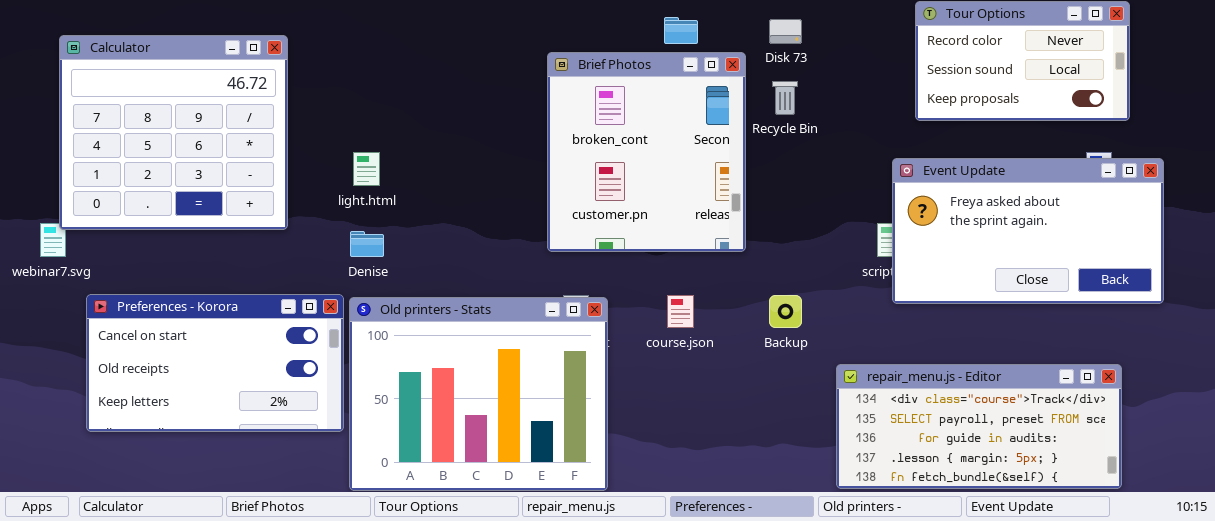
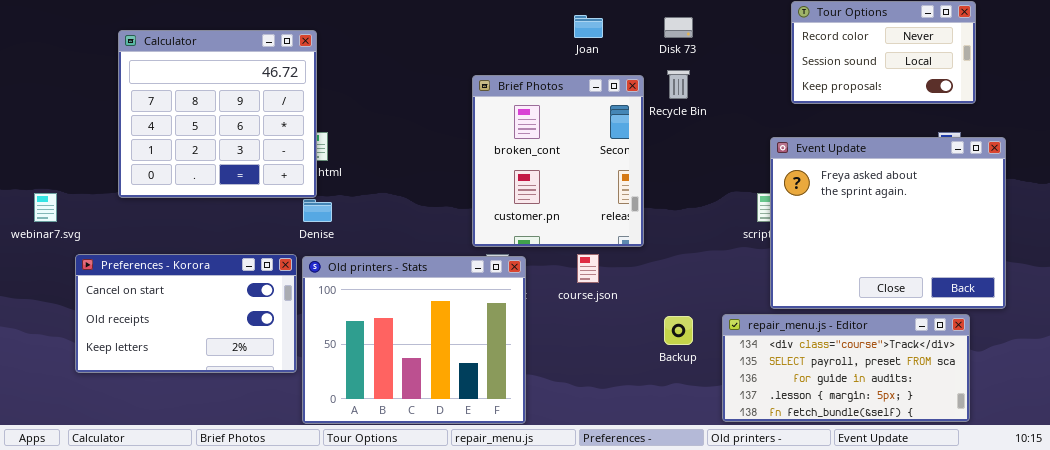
Calculator: [59,35,288,230] -> [118,30,317,198], moved
Brief Photos: [547,52,746,252] -> [472,75,644,247], moved
Event Update: [892,158,1164,304] -> [770,137,1006,309], resized
Backup: [769,295,802,328] -> [664,316,693,345], moved

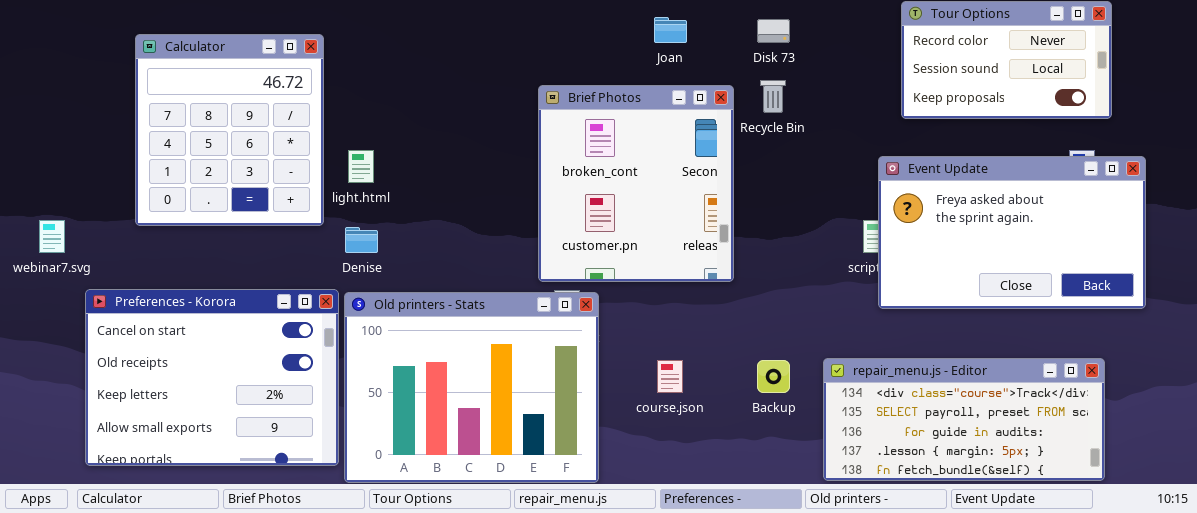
Calculator: [118,30,317,198] -> [135,34,324,226], resized
Event Update: [770,137,1006,309] -> [878,156,1146,309], resized
Preferences - Korora: [75,254,297,373] -> [85,289,339,466], resized
course.json: [577,254,599,283] -> [657,360,683,393], moved

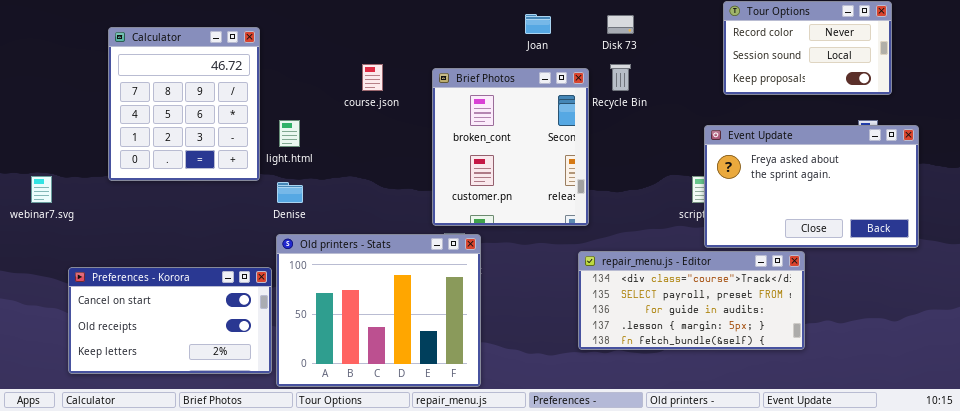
Preferences - Korora: [85,289,339,466] -> [68,267,272,374], resized
repair_menu.js - Editor: [823,358,1105,481] -> [578,251,805,350], moved
course.json: [657,360,683,393] -> [362,64,383,91], moved

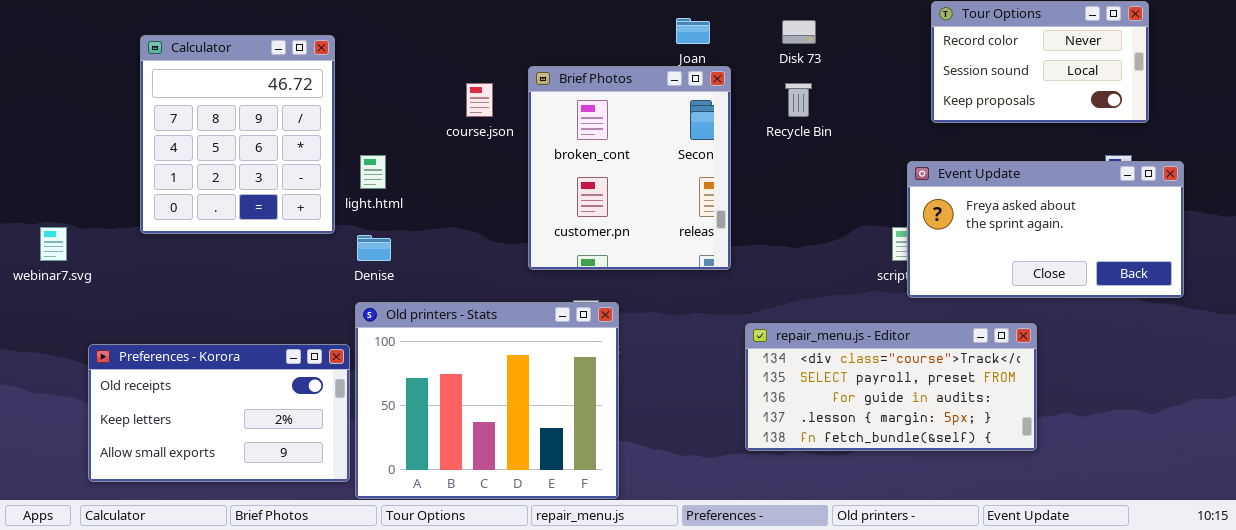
Brief Photos: [432,68,589,226] -> [528,66,731,270], moved
Event Update: [704,125,919,248] -> [907,161,1184,298], resized
Preferences - Korora: [68,267,272,374] -> [88,344,350,482], scrolled down 1 row

